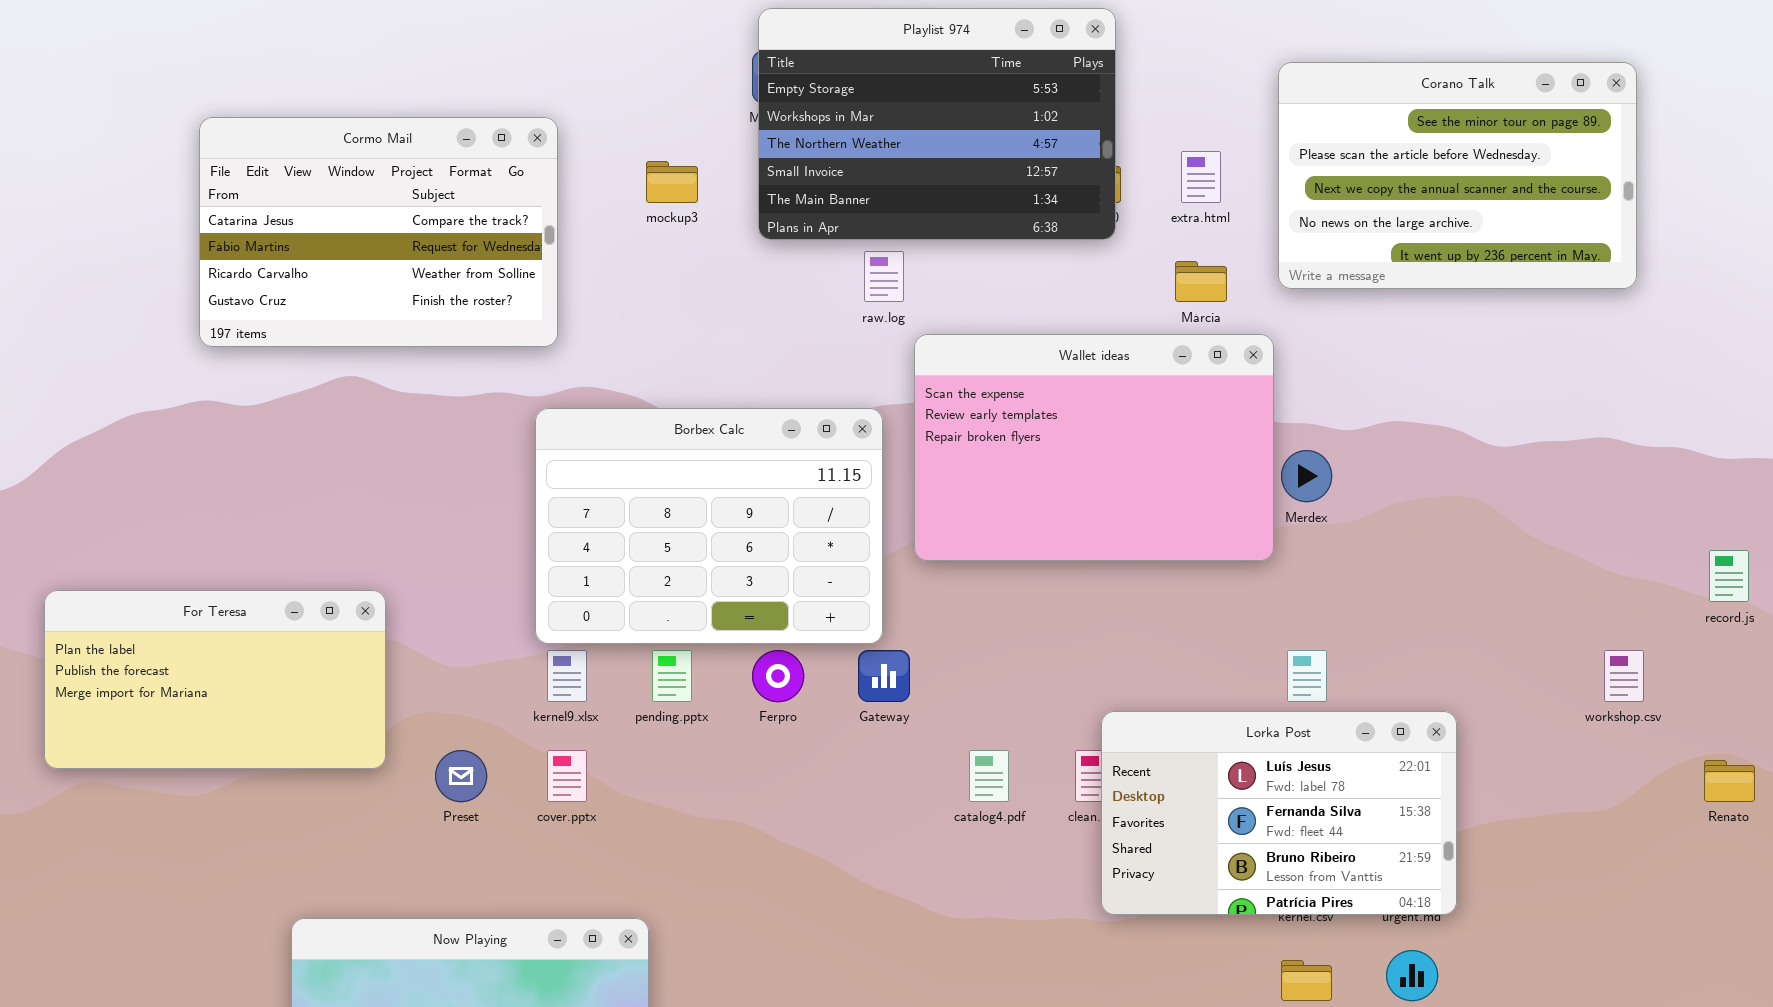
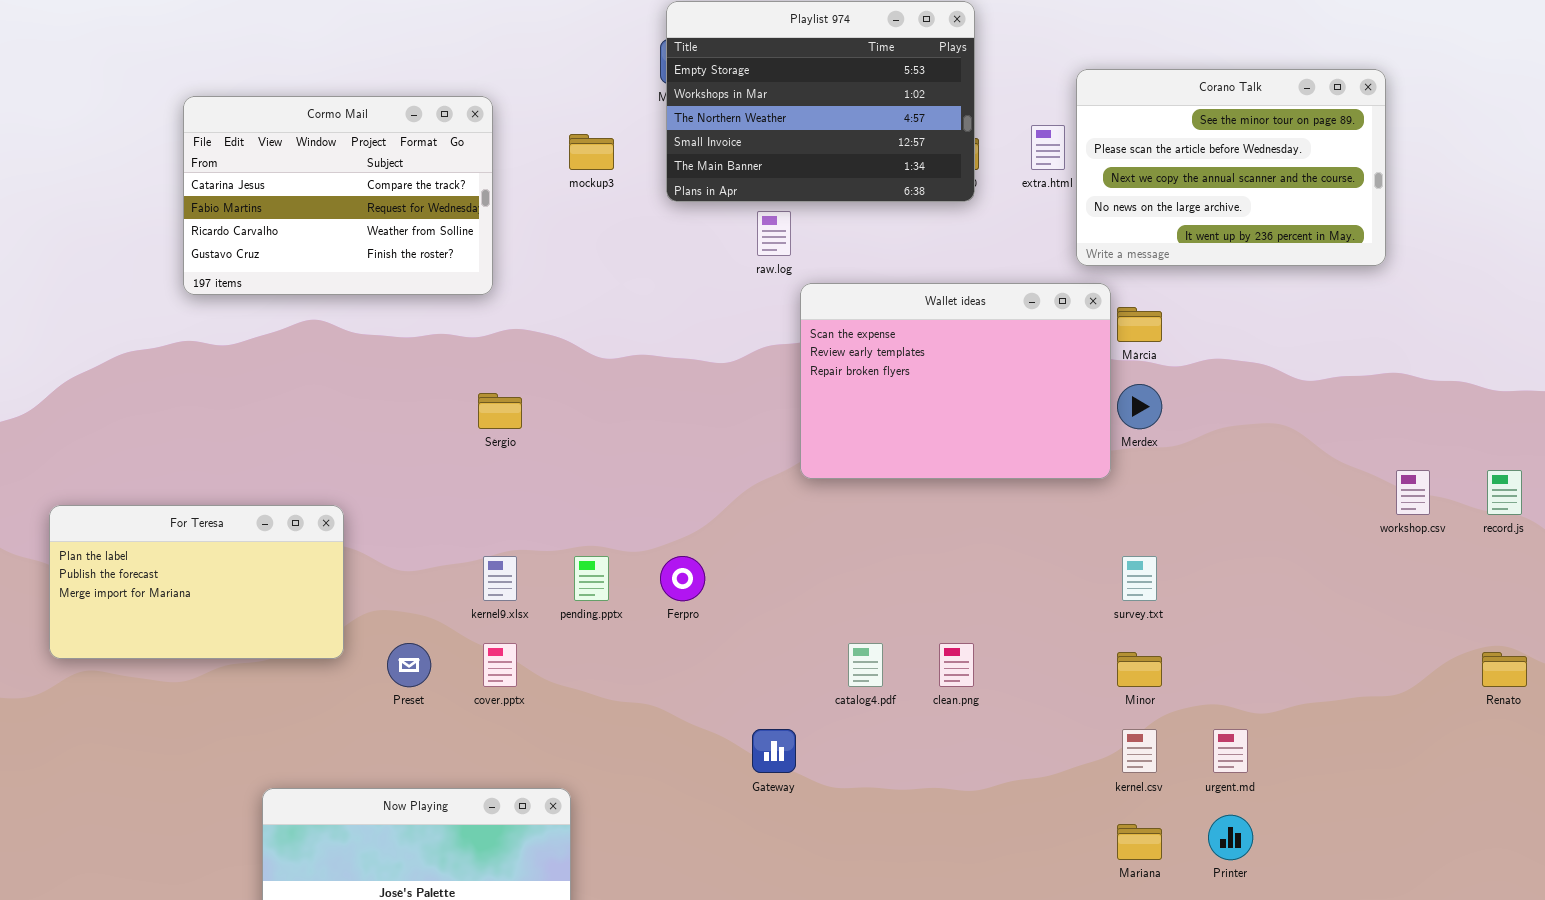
Corano Talk: [1278,62,1637,289] -> [1076,69,1386,266], moved
Márcia: [1175,261,1227,302] -> [1117,307,1162,342], moved
Borbex Calc: [535,408,883,644] -> none, closed
Gateway: [858,650,910,702] -> [752,729,796,773], moved
workshop.csv: [1604,650,1644,702] -> [1396,470,1430,515], moved
Lorka Post: [1101,711,1457,915] -> none, closed

